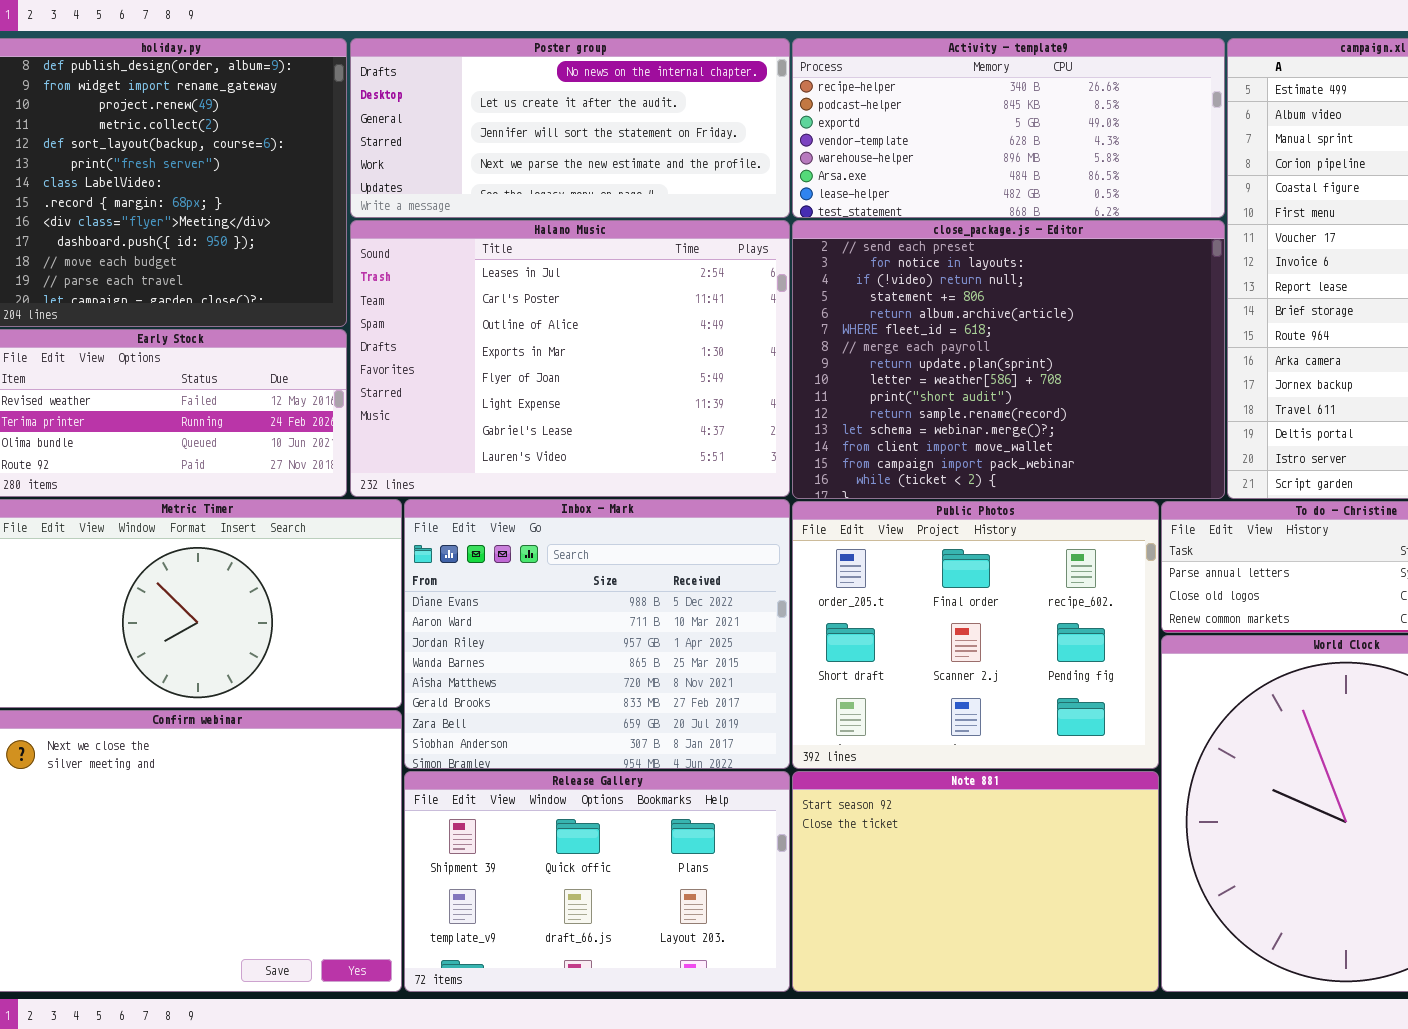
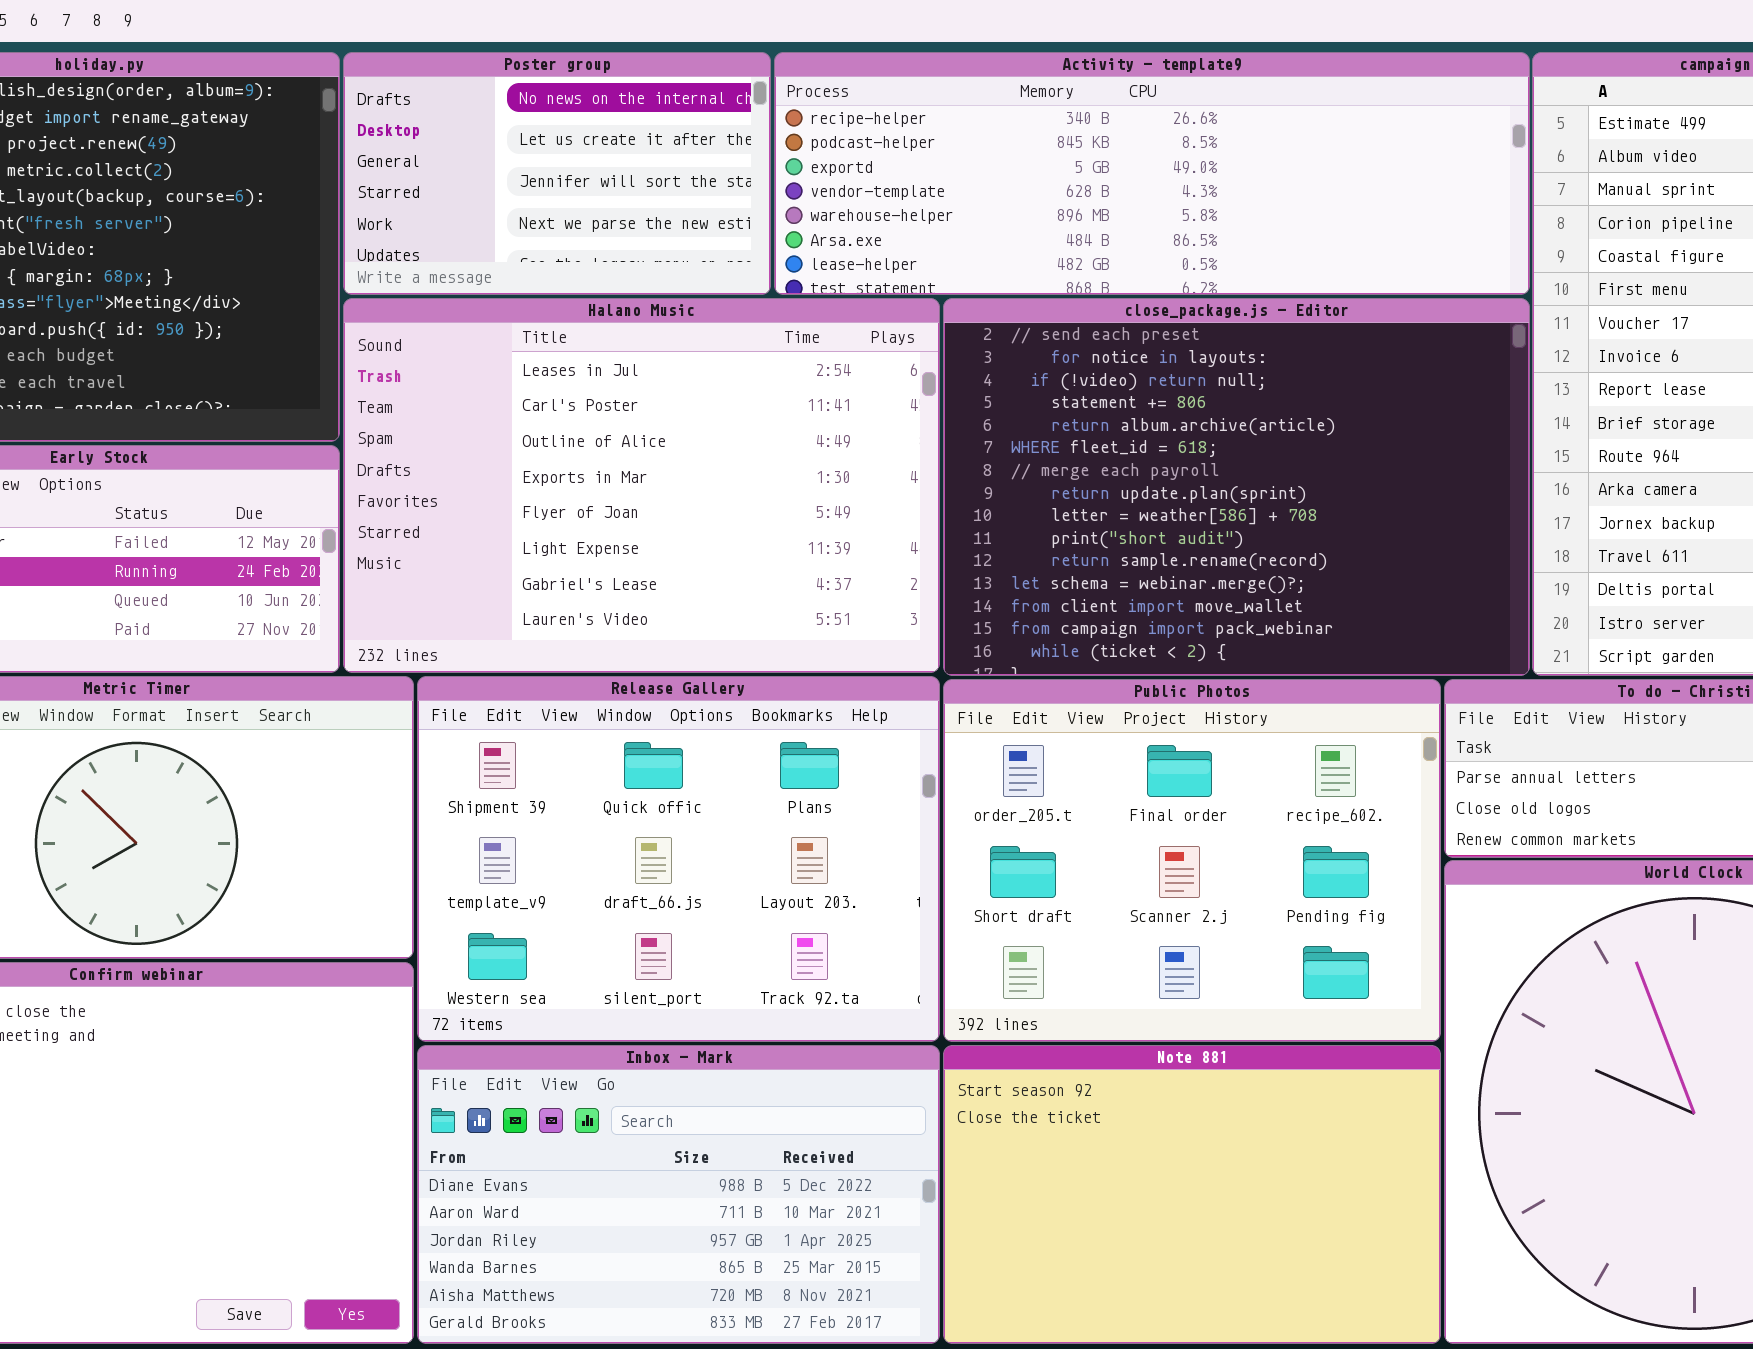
Poster group: [350,38,790,218] -> [343,52,771,295], resized
Activity - template9: [792,38,1225,218] -> [774,52,1530,295], resized
Inbox - Mark: [404,499,790,769] -> [417,1045,940,1344], moved, resized
Release Gallery: [404,771,790,992] -> [417,676,940,1042], moved, resized

